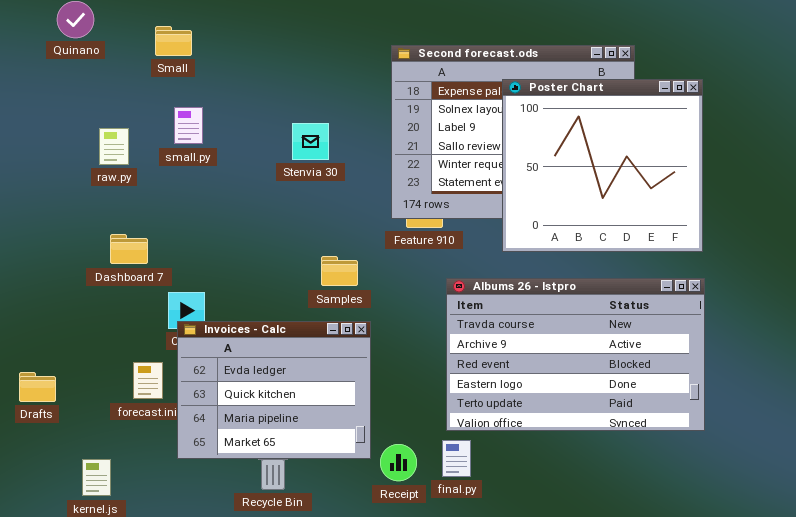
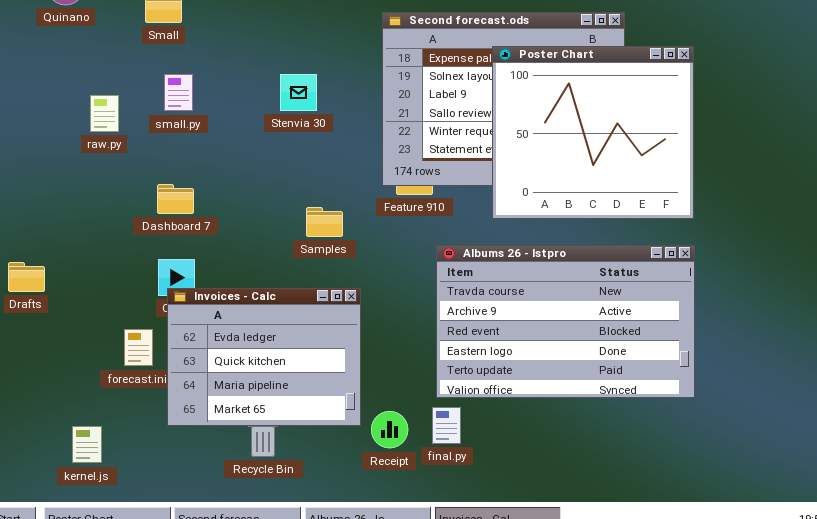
Stenvia 30: [292,123,329,160] -> [280,74,317,111], moved
Dashboard 7: [110,234,148,264] -> [157,184,194,214], moved
Samples: [321,256,358,286] -> [306,207,343,237], moved
Drafts: [19,372,56,402] -> [8,262,45,292], moved

